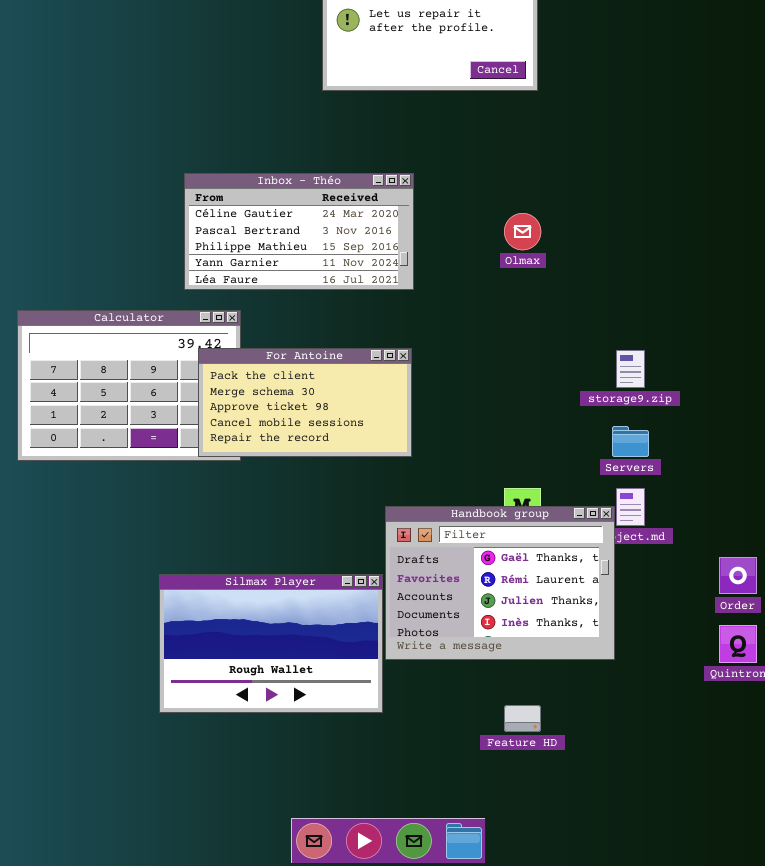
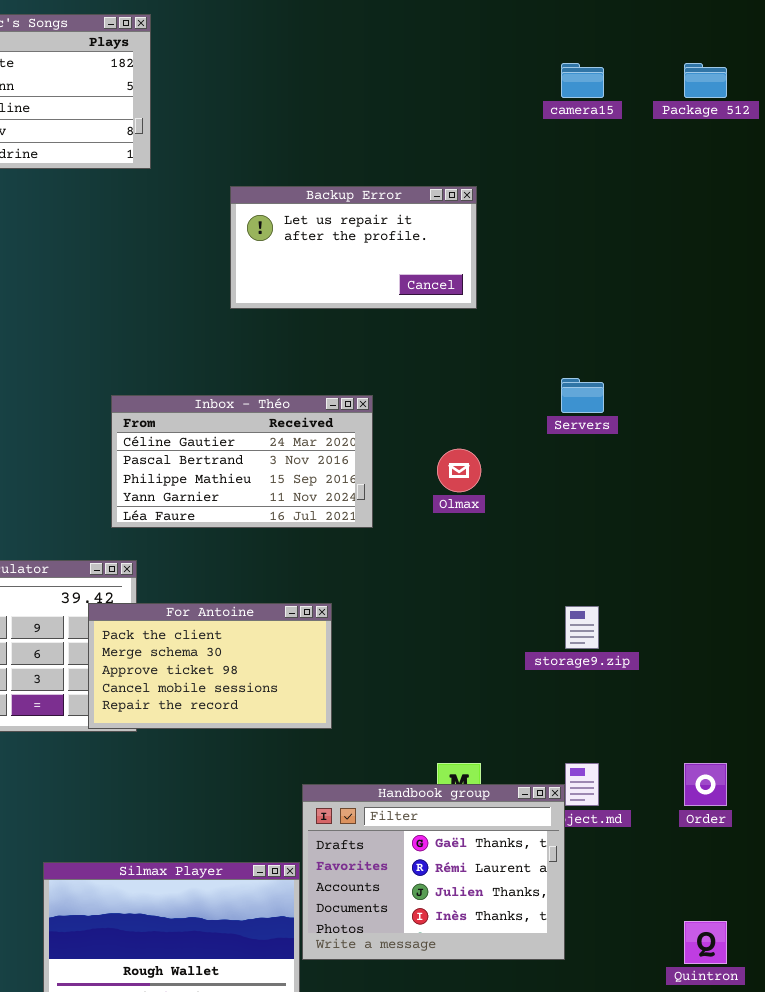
Inbox - Théo: [184,173,414,290] -> [111,395,373,528], moved
Servers: [612,426,649,457] -> [561,378,604,413], moved
Order: [719,557,757,594] -> [684,763,727,806], moved

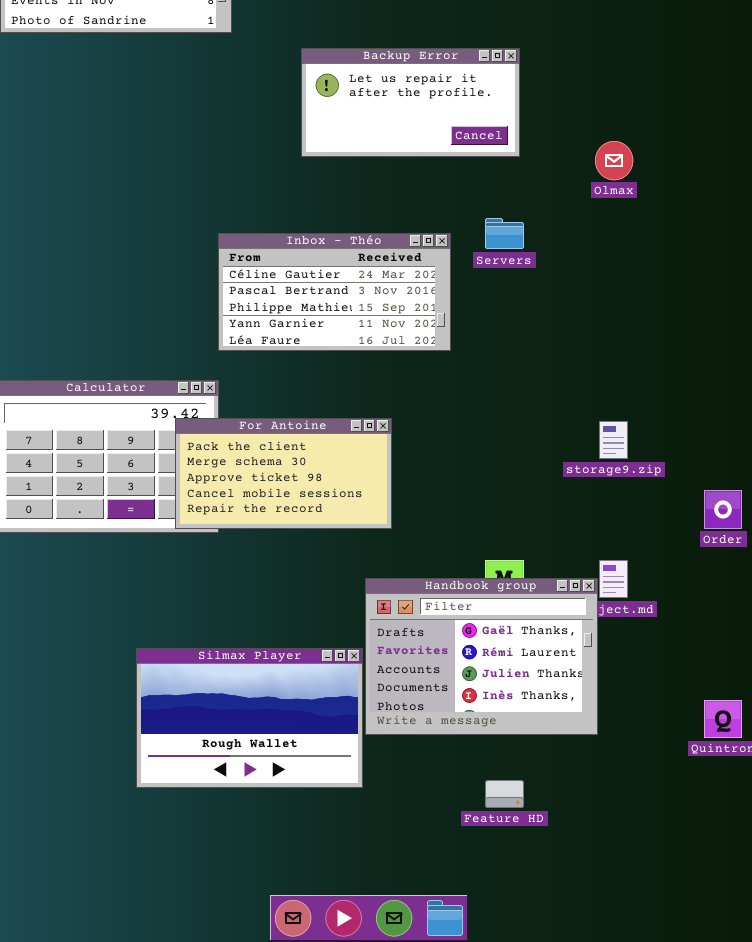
Servers: [561,378,604,413] -> [485,218,524,249], moved
Inbox - Théo: [111,395,373,528] -> [218,233,451,351], moved
Olmax: [437,449,481,492] -> [595,141,633,180], moved
Order: [684,763,727,806] -> [704,490,742,529], moved

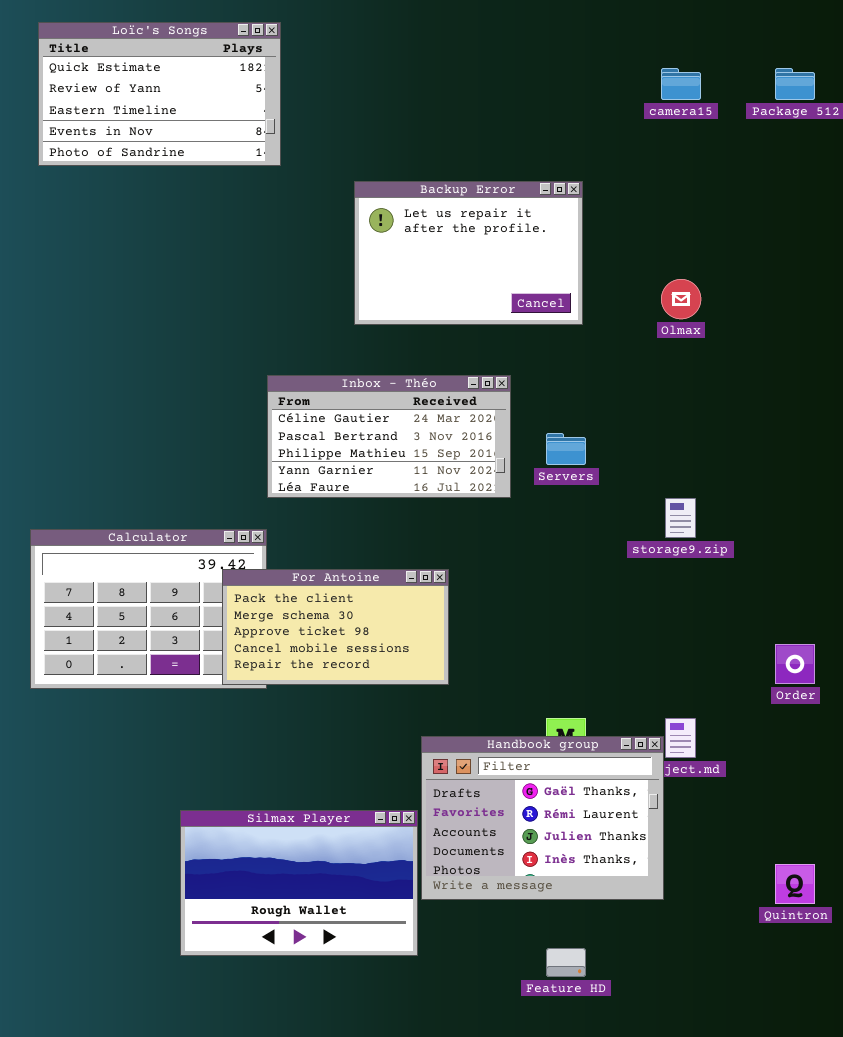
Backup Error: [301,48,520,157] -> [354,181,583,325], resized
Servers: [485,218,524,249] -> [546,433,586,465], moved
storage9.zip: [599,421,628,459] -> [665,498,696,538], moved

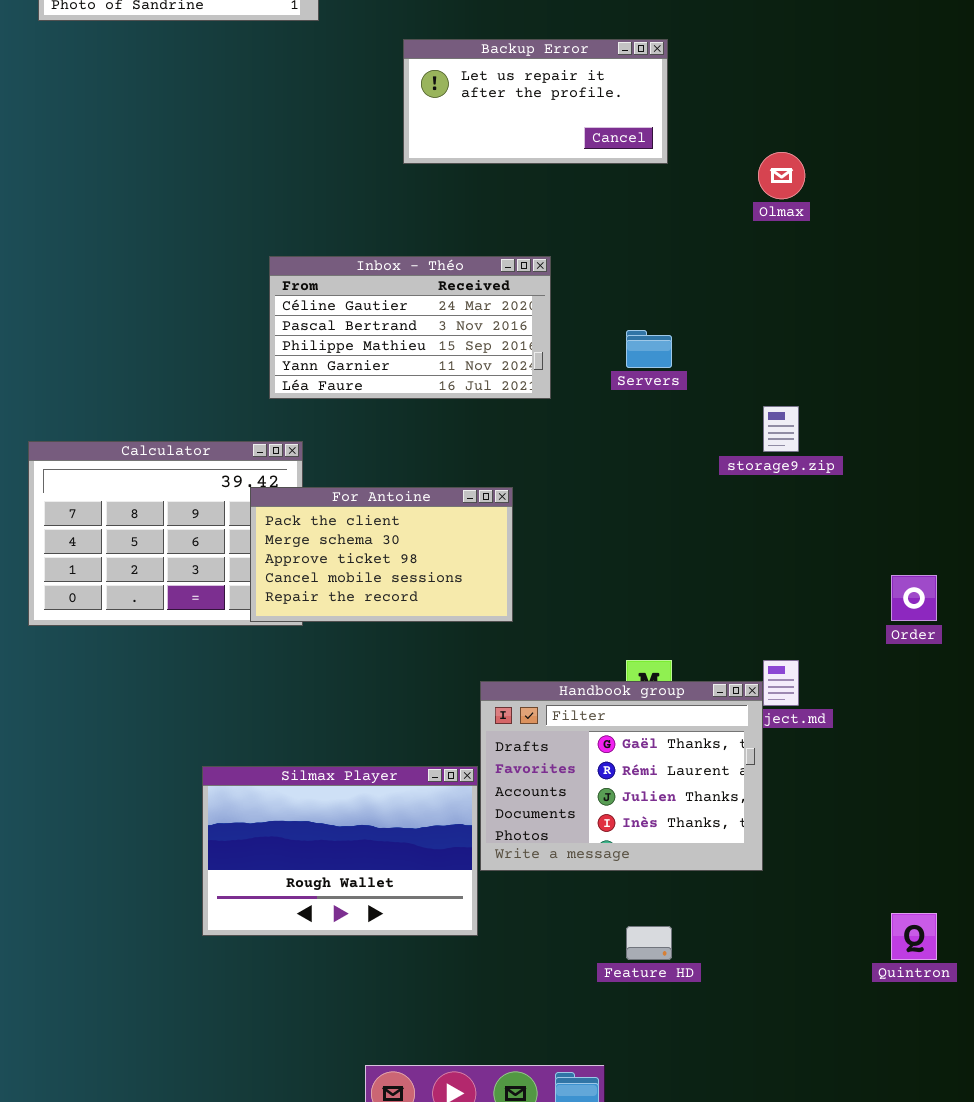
Backup Error: [354,181,583,325] -> [403,39,668,164], resized
Inbox - Théo: [267,375,511,498] -> [269,256,551,399], moved
Quintron: [775,864,815,904] -> [891,913,937,960], moved

